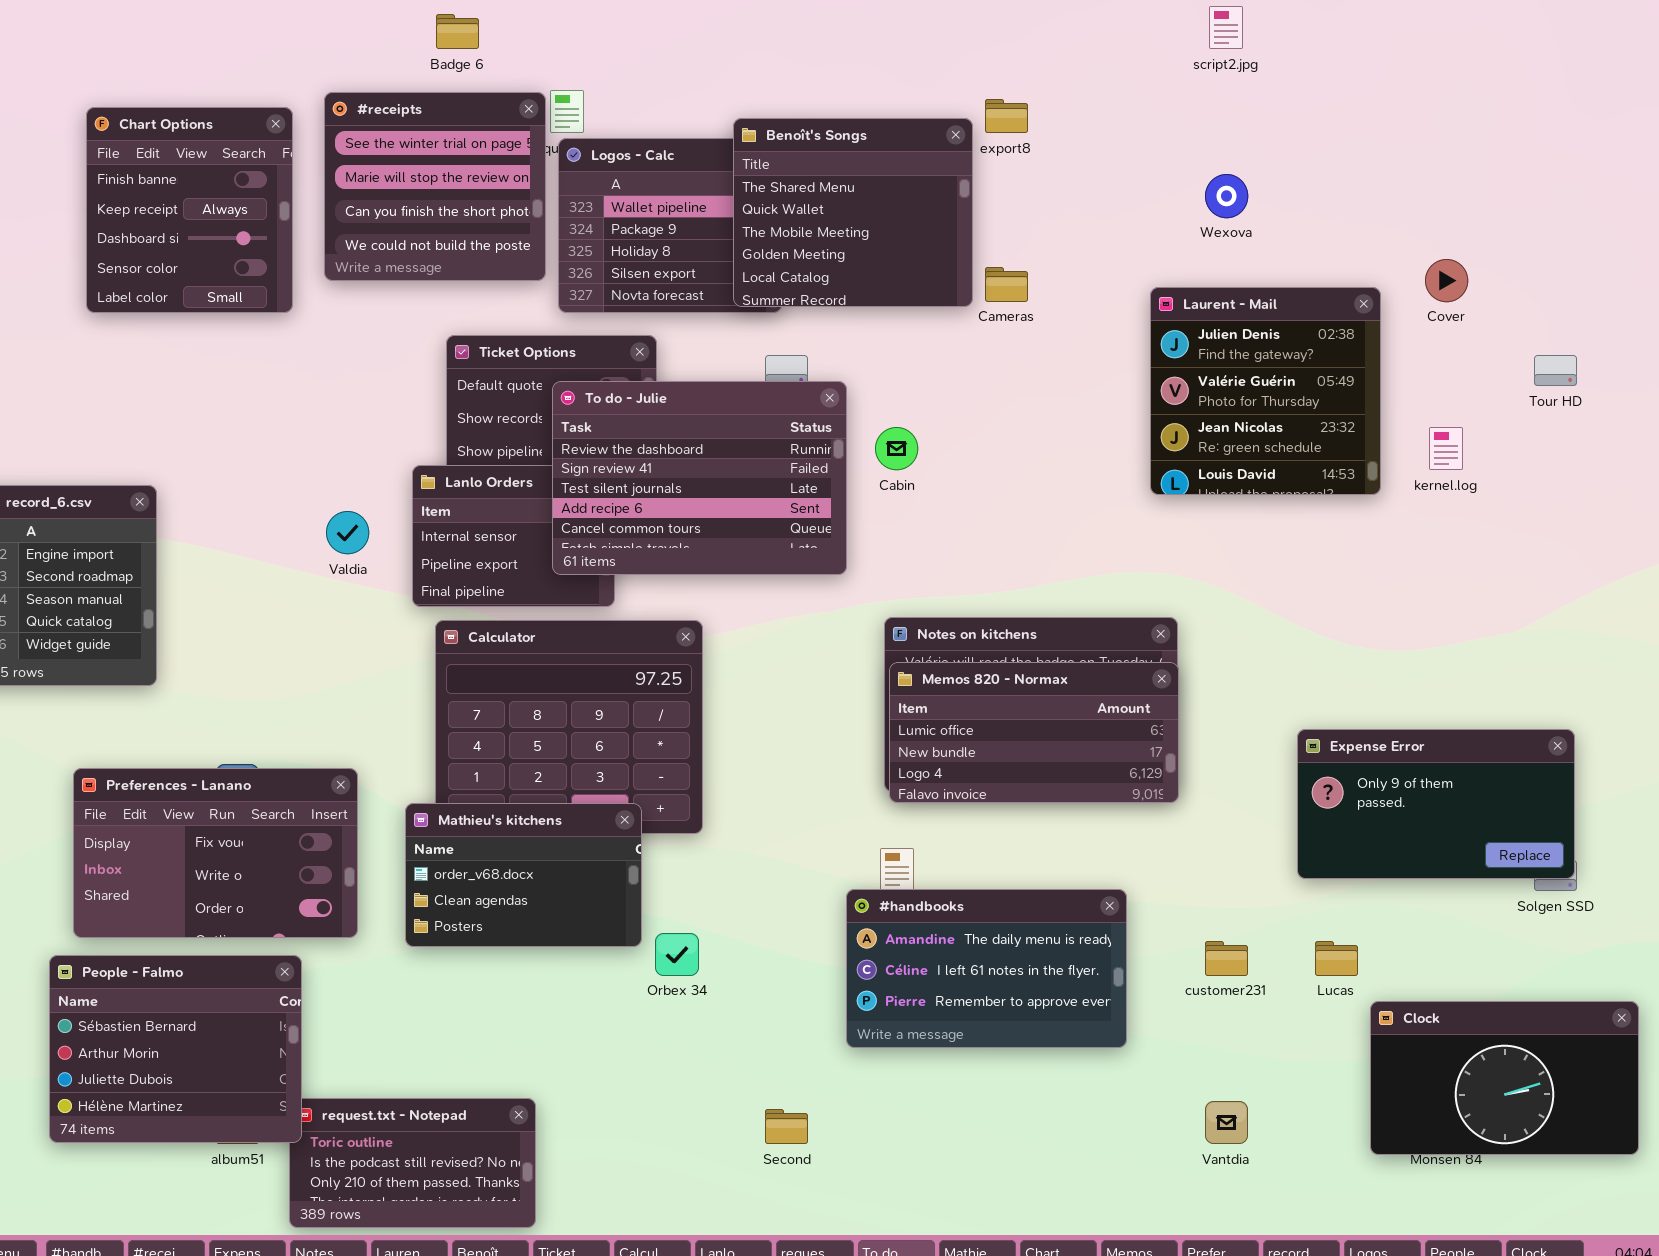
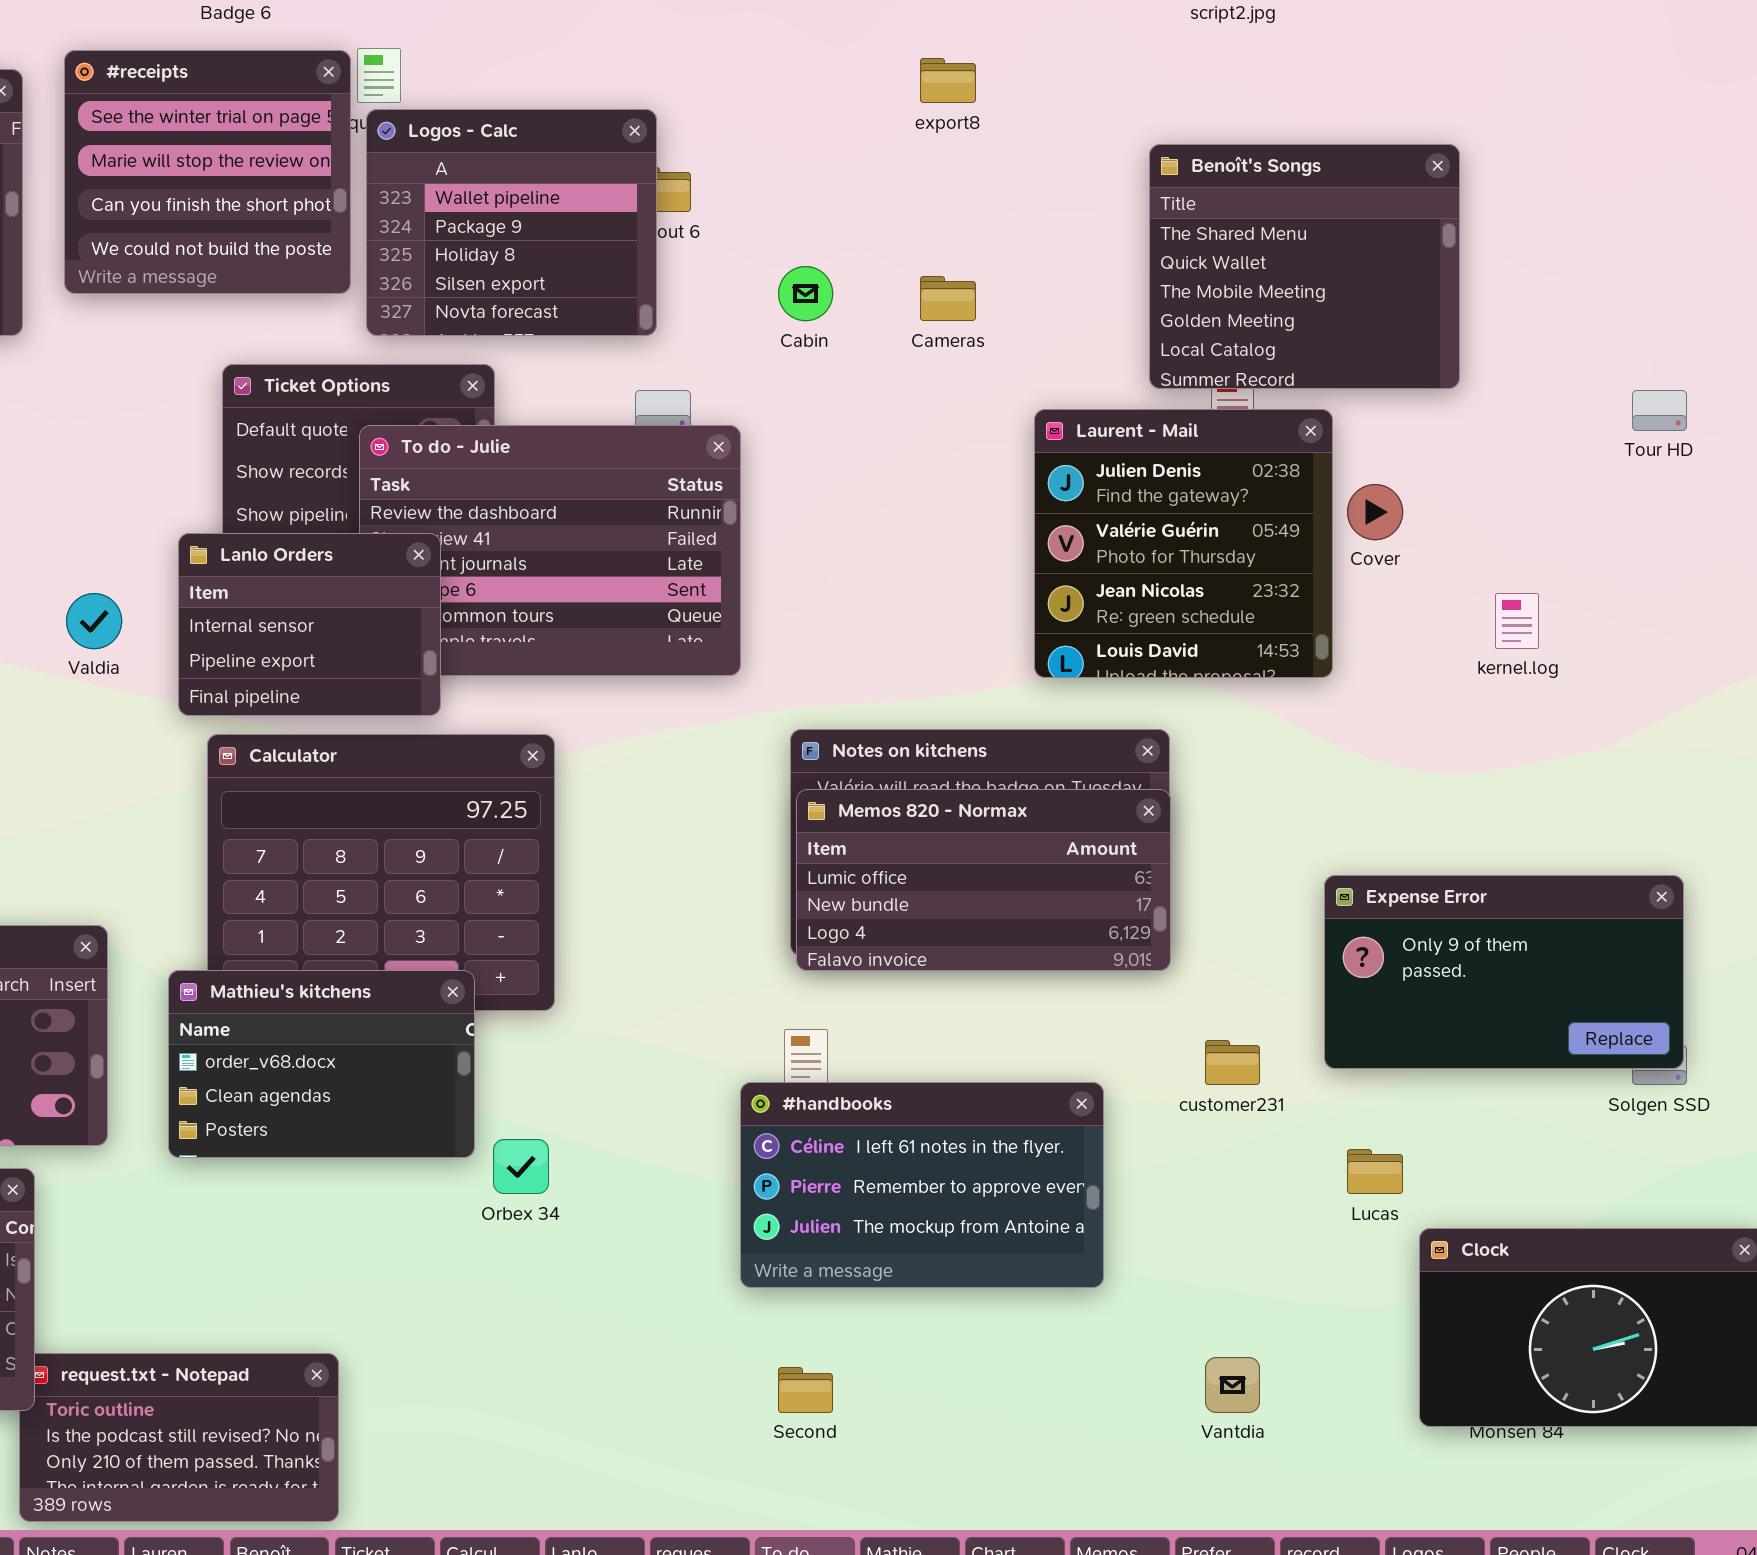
Benoît's Songs: [733,118,973,307] -> [1149,144,1460,389], moved
Cover: [1425,259,1468,302] -> [1347,484,1403,540], moved
Laurent - Mail: [1150,287,1381,495] -> [1034,409,1333,678], moved
Cabin: [875,427,918,470] -> [778,266,833,321], moved
kernel.log: [1429,427,1463,470] -> [1495,593,1539,649], moved
Lanlo Orders: [412,465,615,607] -> [178,533,441,716], raised
#handbooks: [846,889,1127,1048] -> [740,1082,1104,1288], scrolled down 1 row
customer231: [1205,941,1248,976] -> [1205,1040,1260,1085], moved
Second: [765,1109,808,1144] -> [778,1367,833,1413], moved

